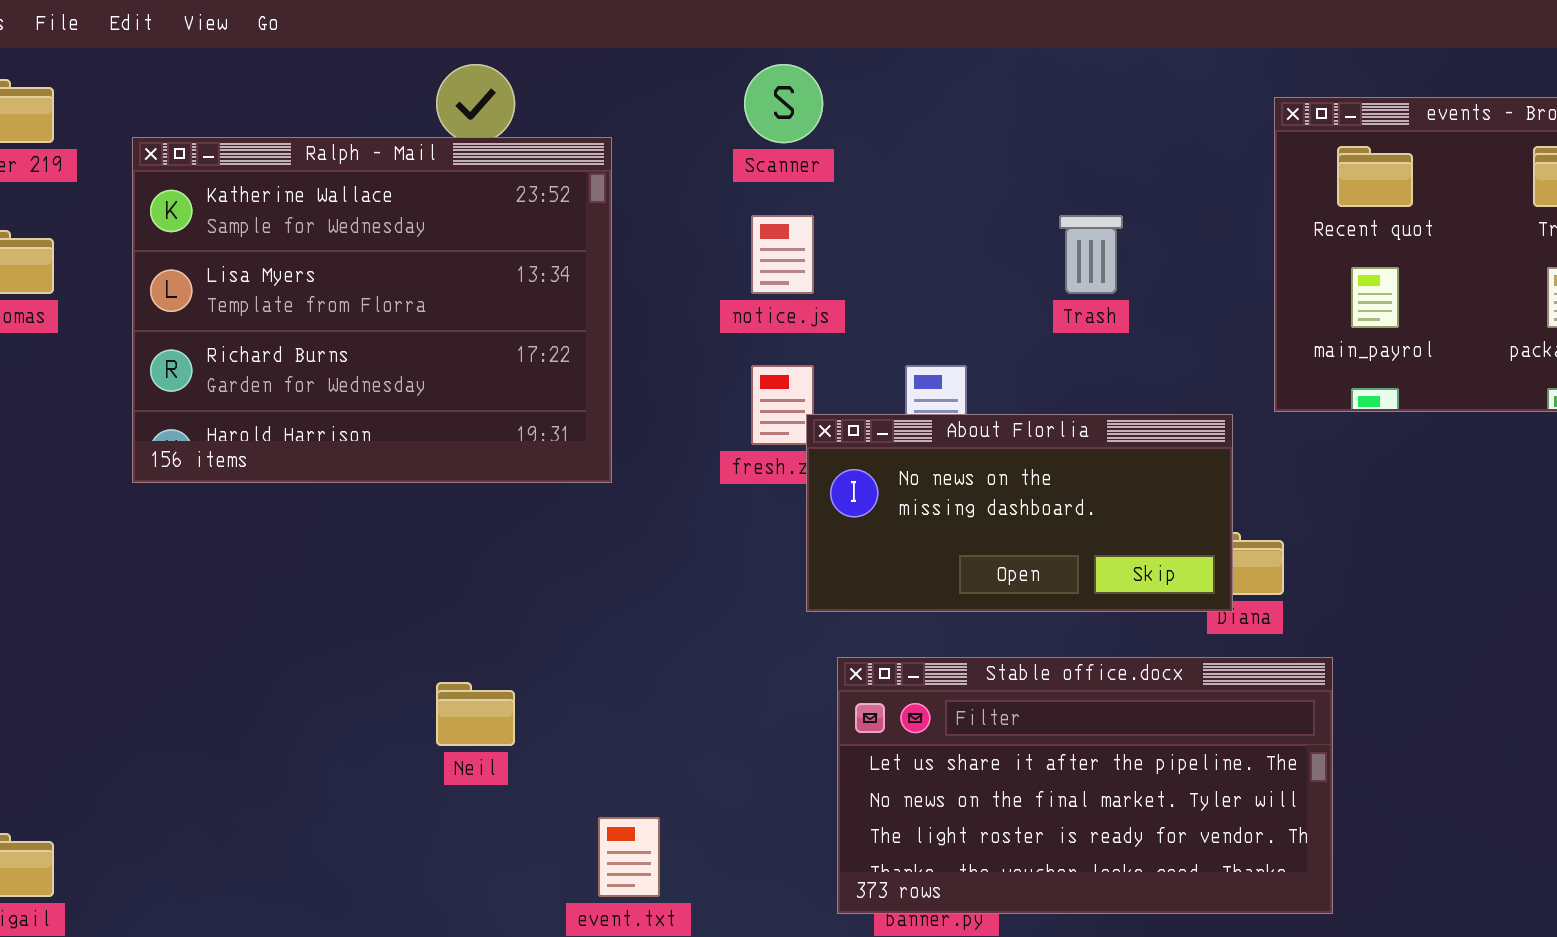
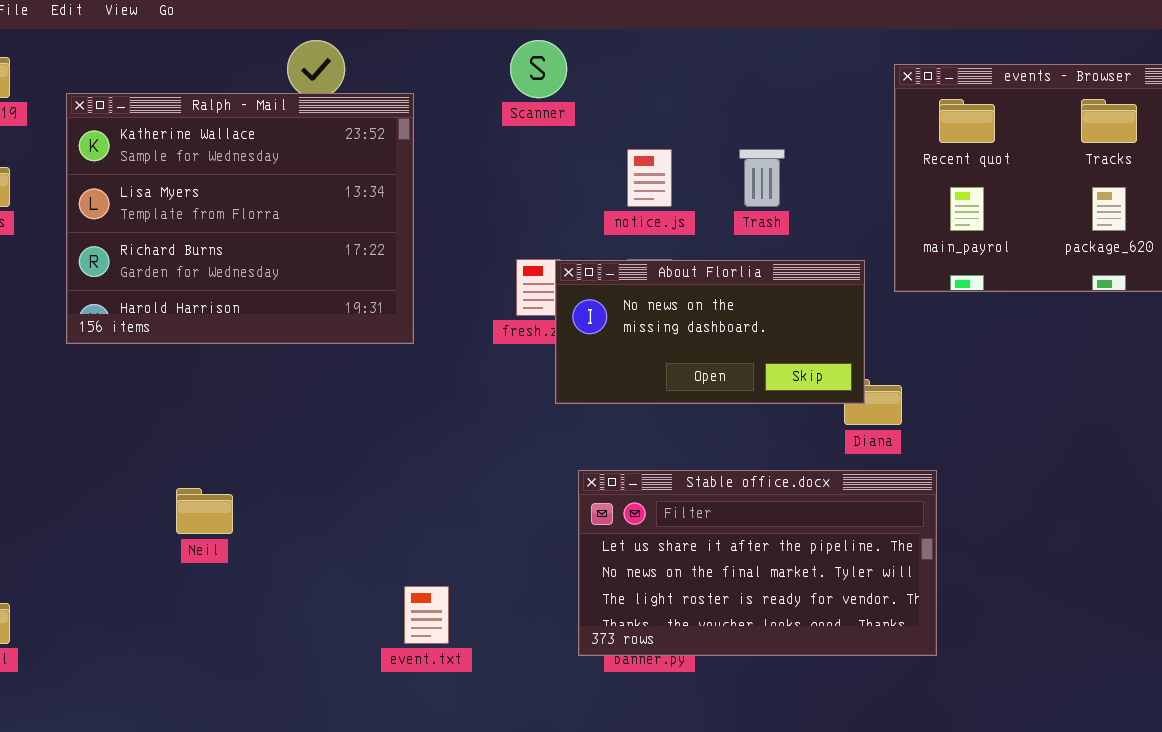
notice.js: [751,215,814,294] -> [627,149,672,207], moved
About Florlia: [806,414,1233,612] -> [555,260,865,404], moved
Neil: [436,682,515,746] -> [176,488,233,534], moved

